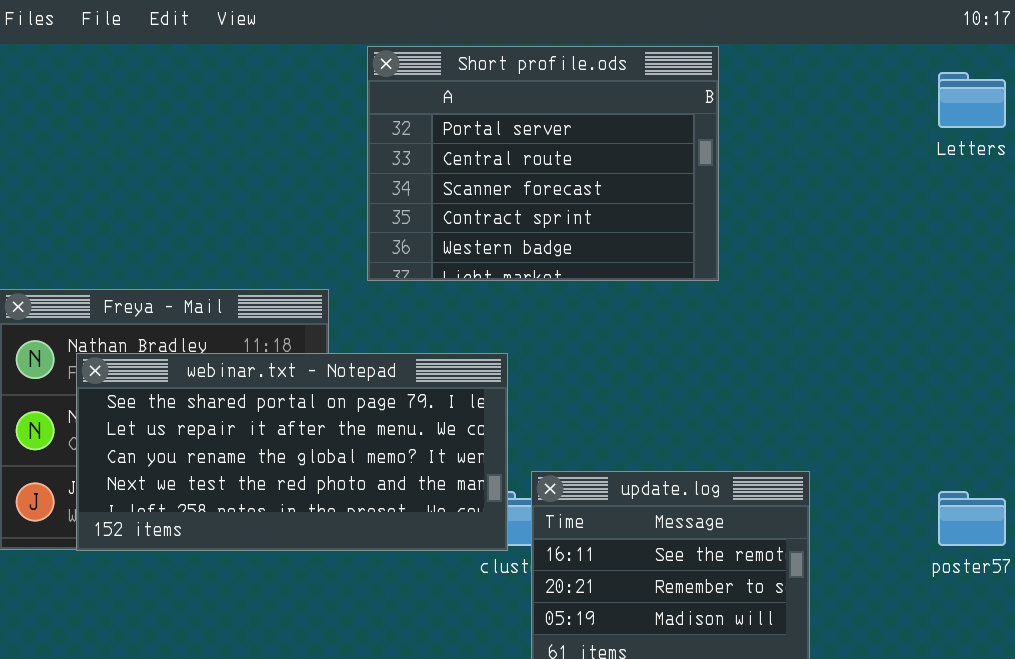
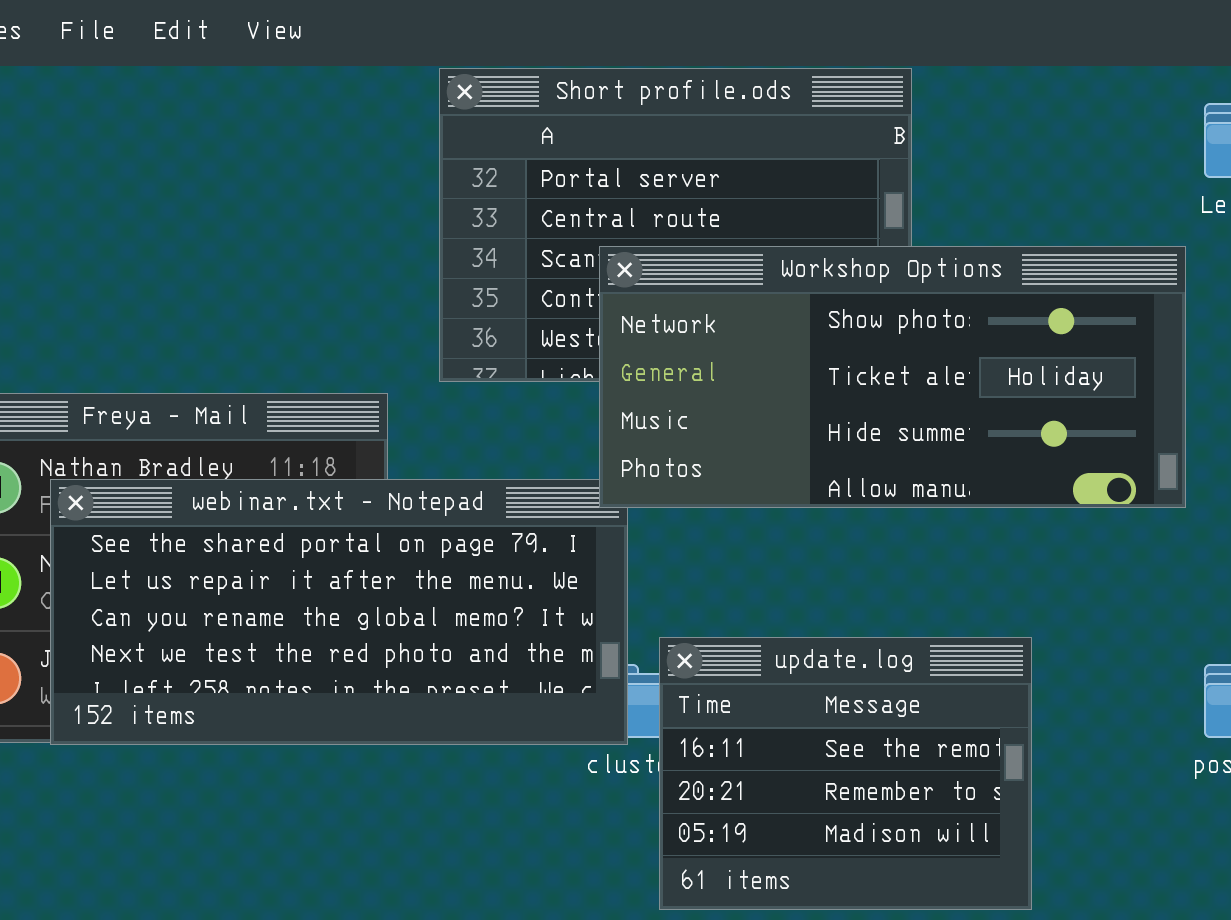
Workshop Options: none -> [599,246,1186,508], opened

